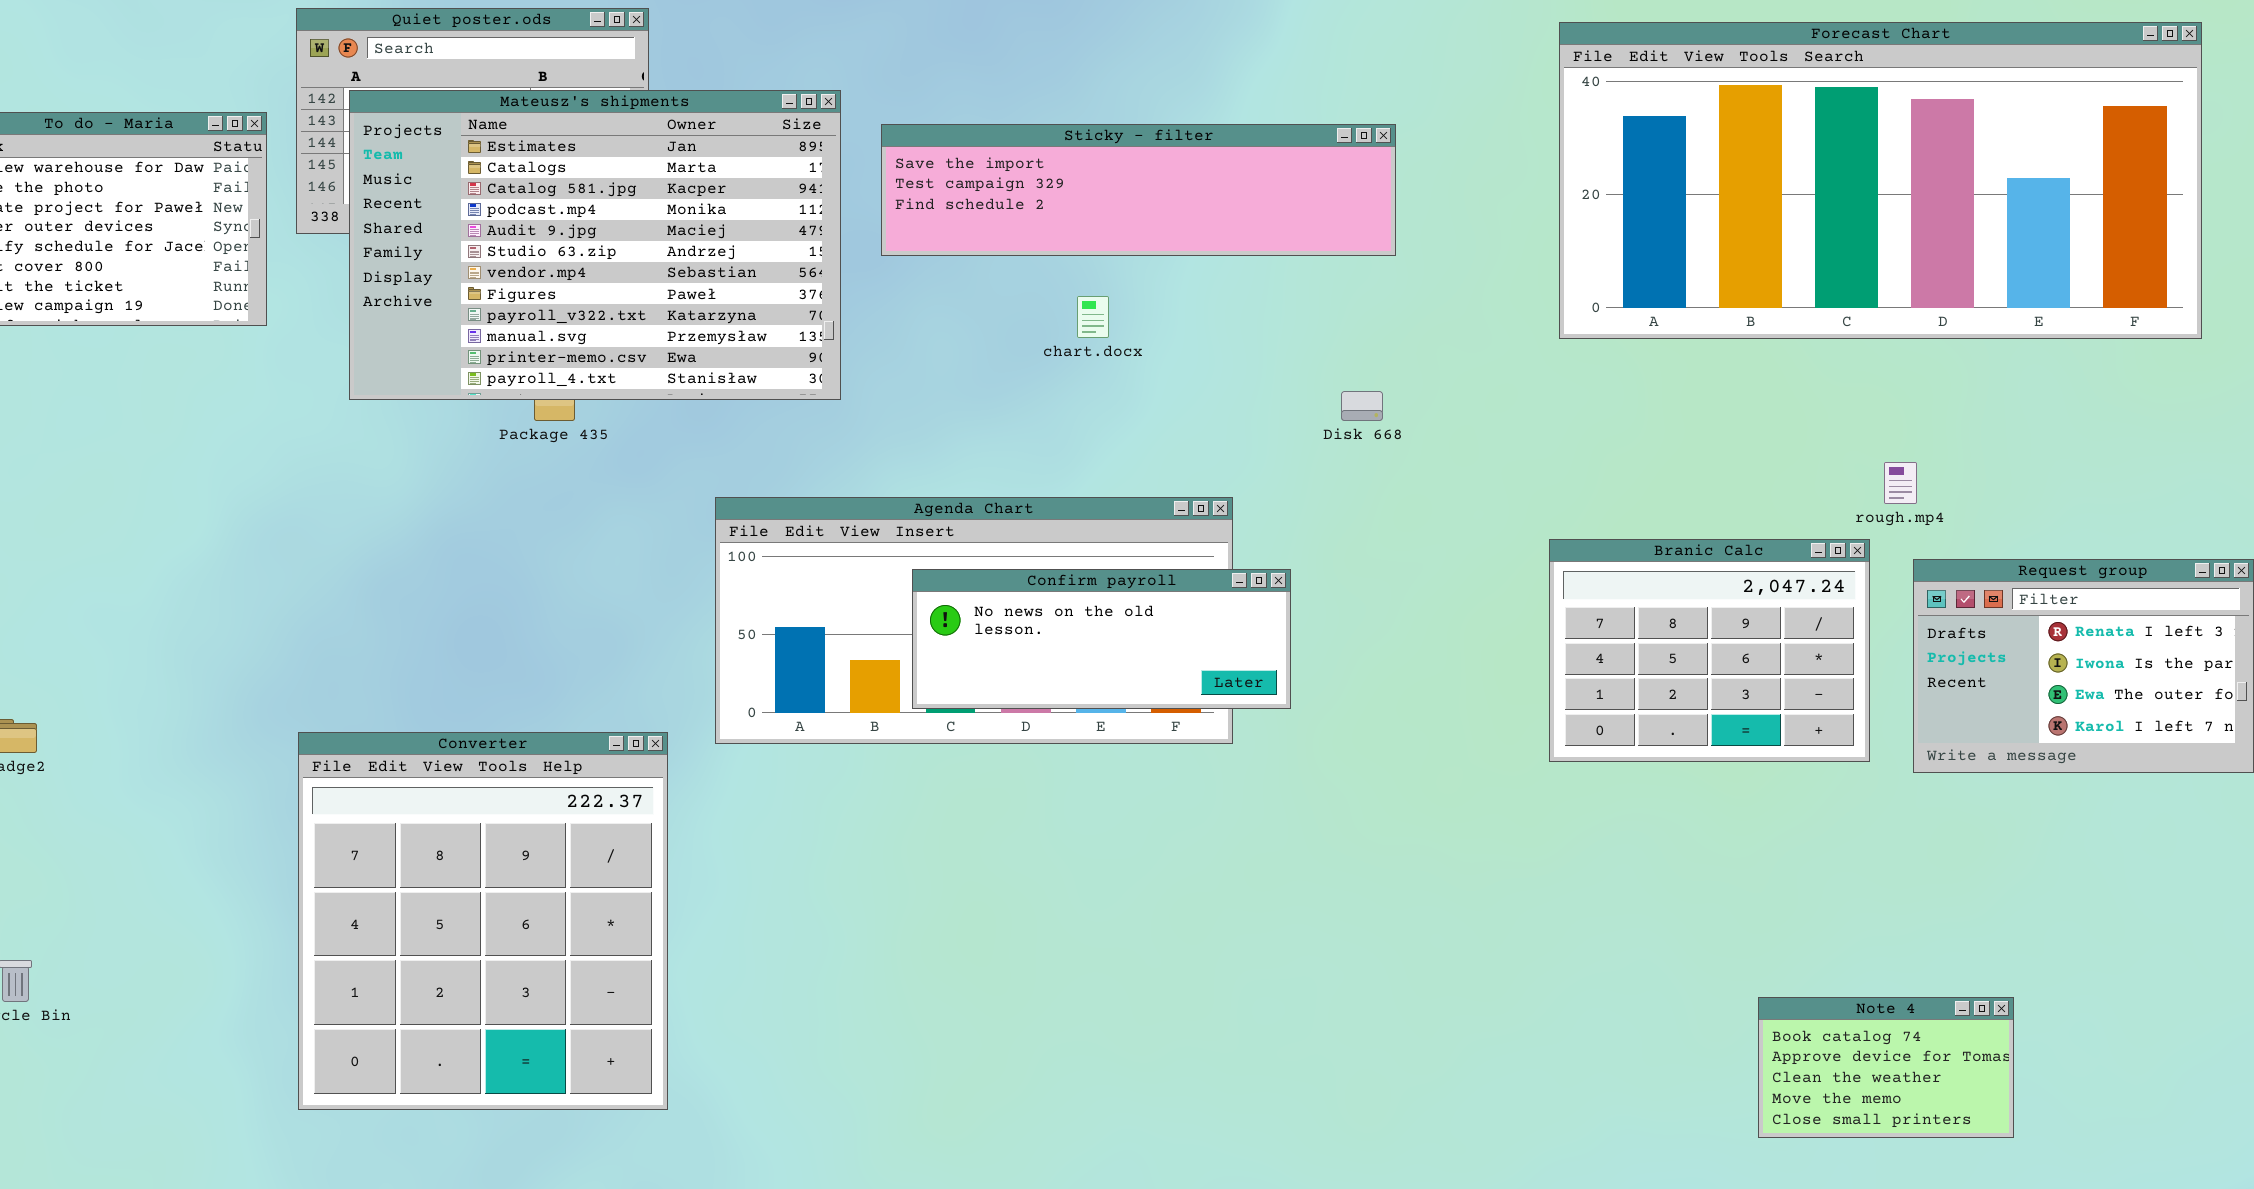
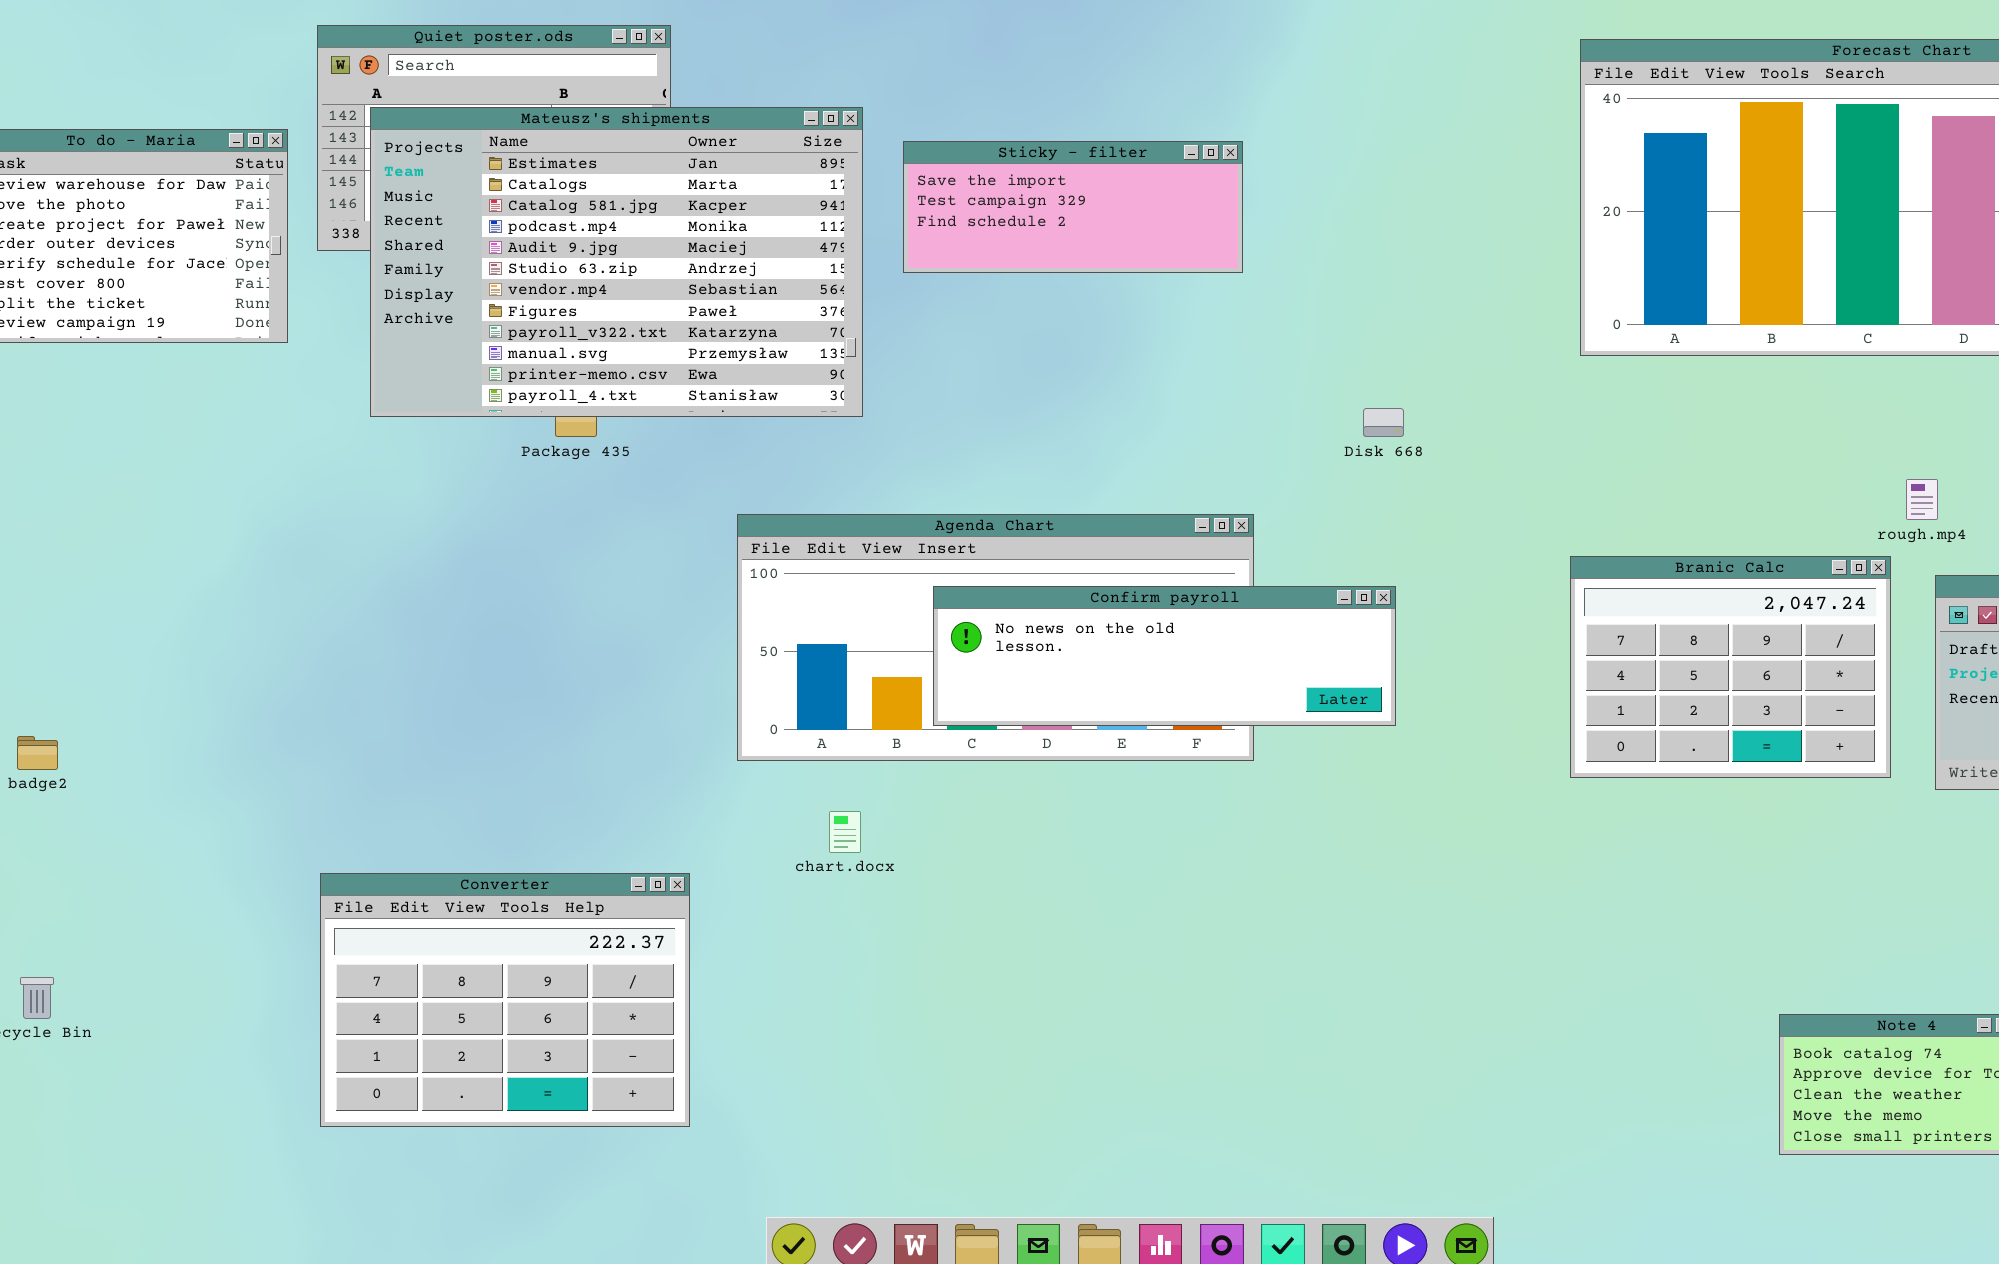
Sticky - filter: [881,124,1396,256] -> [903,141,1243,273], resized
chart.docx: [1077,296,1109,338] -> [829,811,861,853], moved
Confirm payroll: [912,569,1291,709] -> [933,586,1396,726], resized
Converter: [298,732,668,1110] -> [320,873,690,1127], resized

